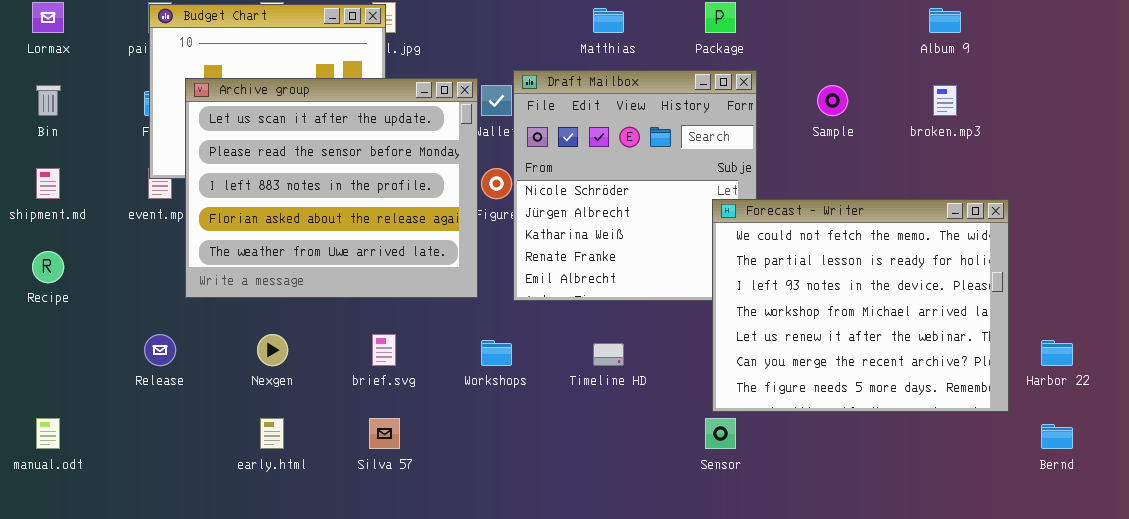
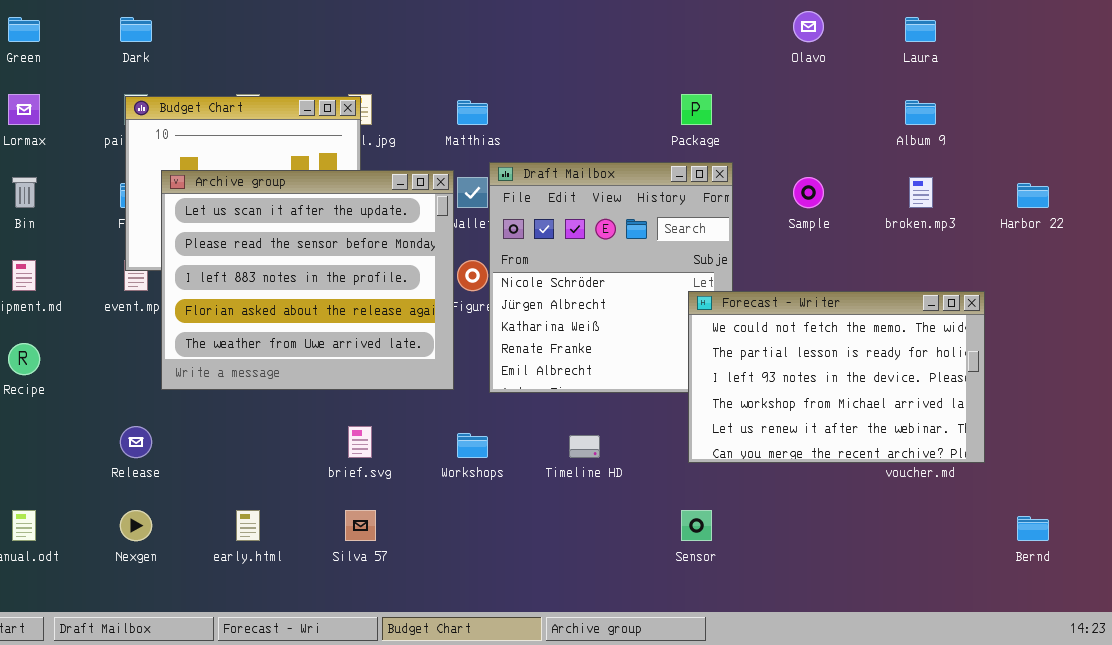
Matthias: [593,8,624,33] -> [457,100,488,125], moved
Forecast - Writer: [712,199,1009,412] -> [688,291,985,463], resized
Nexgen: [257,334,288,366] -> [120,510,152,541], moved
Harbor 22: [1041,340,1073,366] -> [1017,183,1049,208], moved

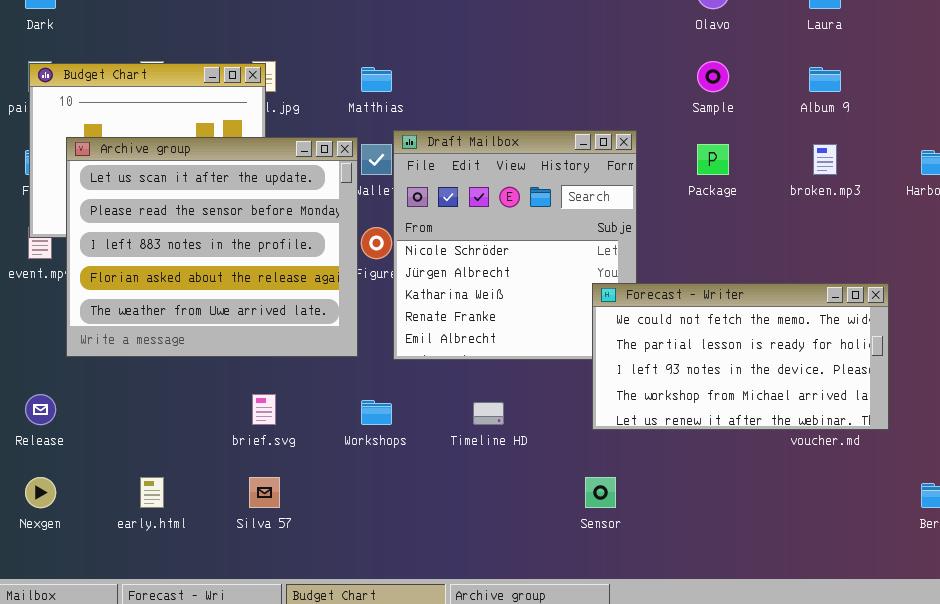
Package: [681,94,712,125] -> [697,144,729,175], moved
Sample: [793,177,824,208] -> [697,61,729,92], moved
Forecast - Writer: [688,291,985,463] -> [592,283,889,430], resized

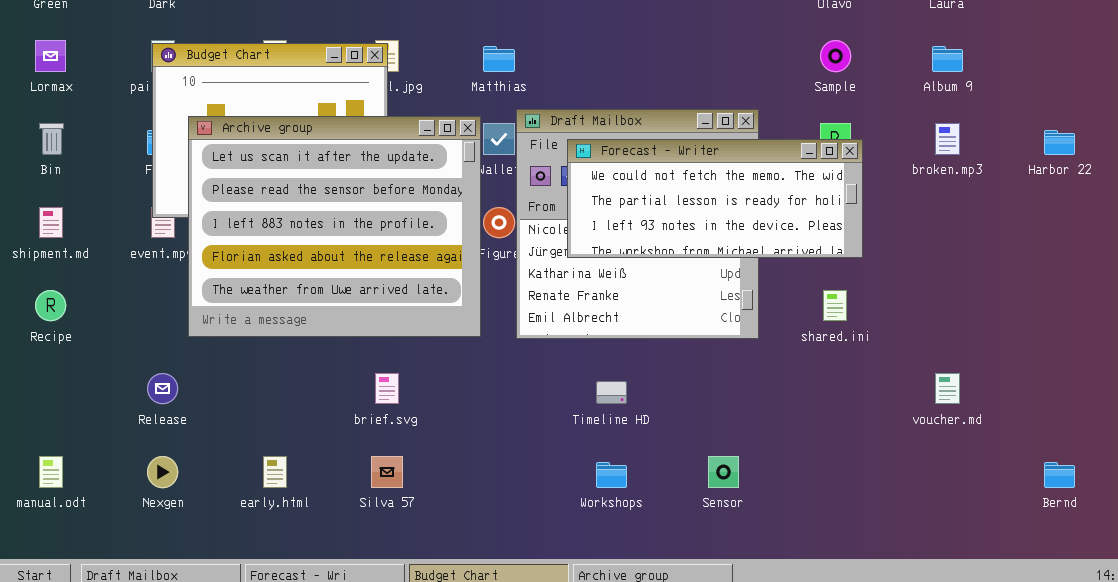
Forecast - Writer: [592,283,889,430] -> [567,139,863,258], moved, resized
Workshops: [361,400,392,425] -> [596,462,627,488], moved

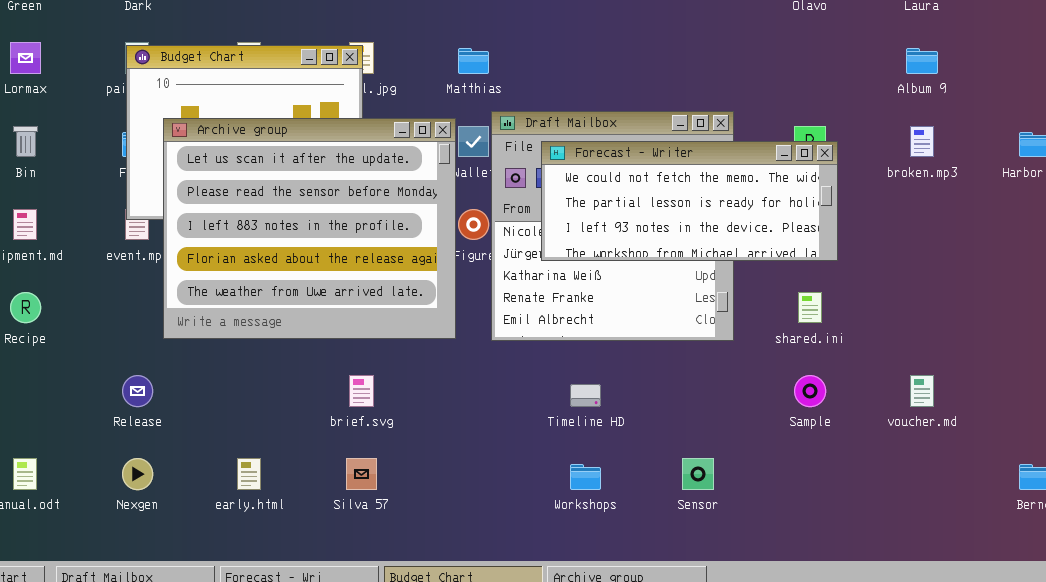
Sample: [820,40,851,72] -> [794,375,826,407], moved

